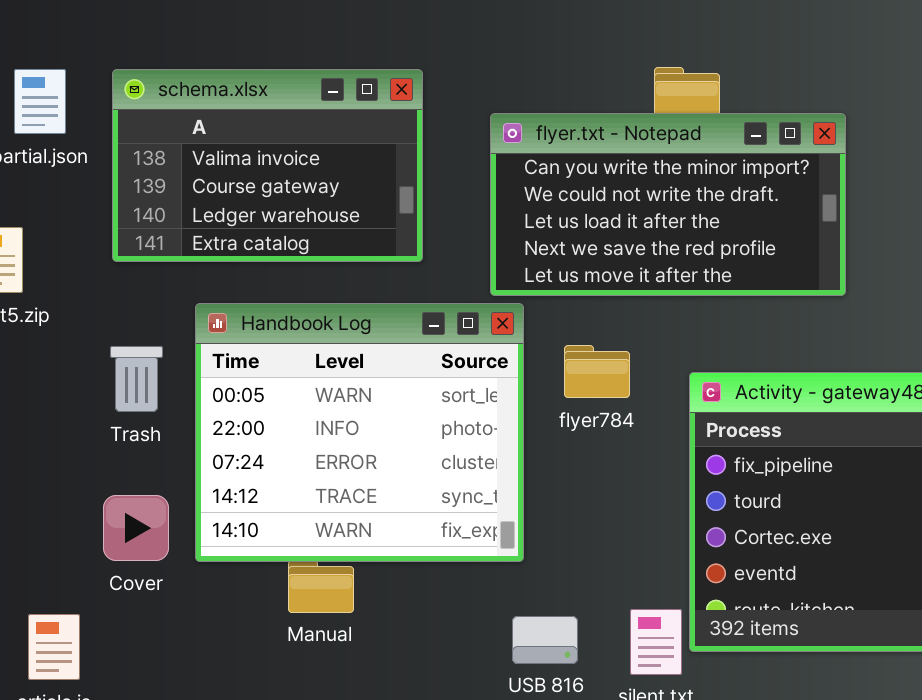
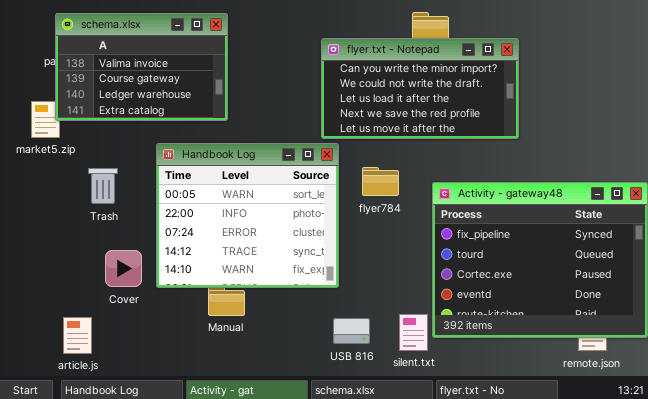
schema.xlsx: [112,69,423,262] -> [55,13,228,121], moved
Trash: [110,346,163,412] -> [88,168,118,204], moved

